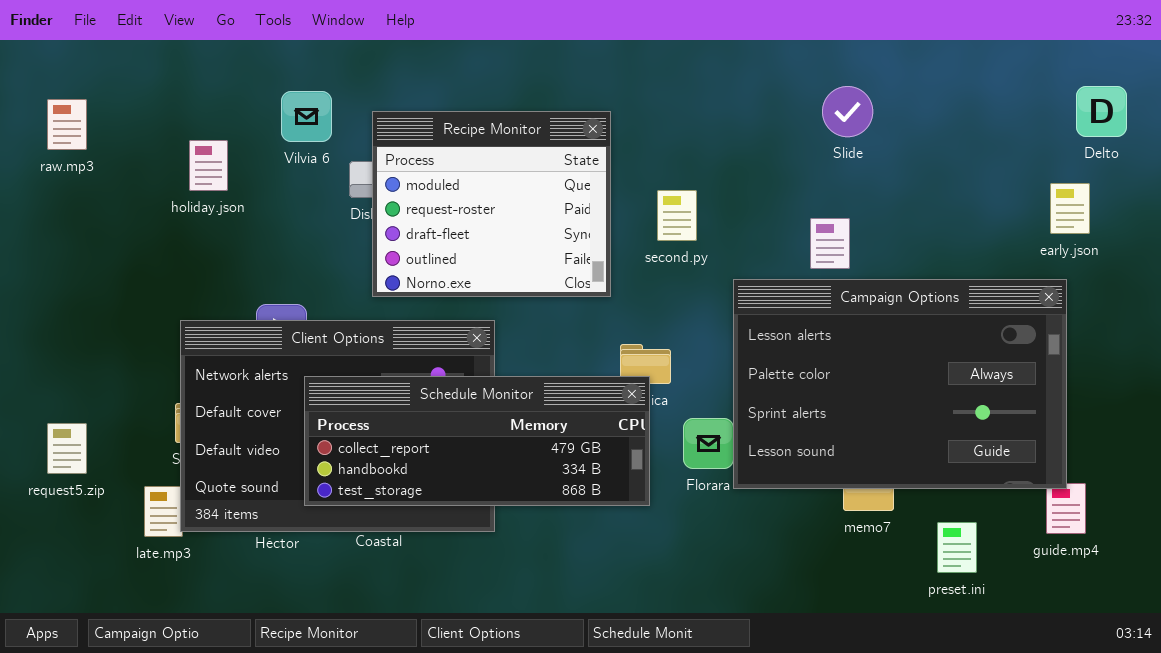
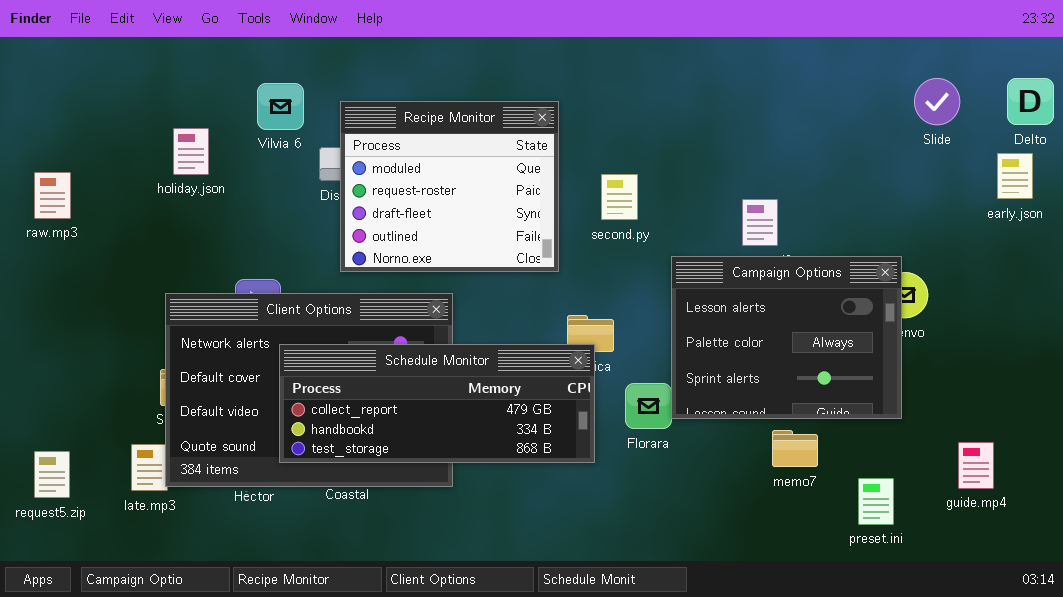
Slide: [822,86,873,137] -> [914,78,960,125], moved
Delto: [1076,86,1127,137] -> [1007,78,1054,125], moved
raw.mp3: [47,99,87,150] -> [34,172,71,219], moved
early.json: [1050,183,1090,234] -> [997,153,1033,199], moved
Campaign Options: [733,279,1067,489] -> [671,256,902,419], resized
request5.zip: [47,423,87,474] -> [34,451,70,498], moved

